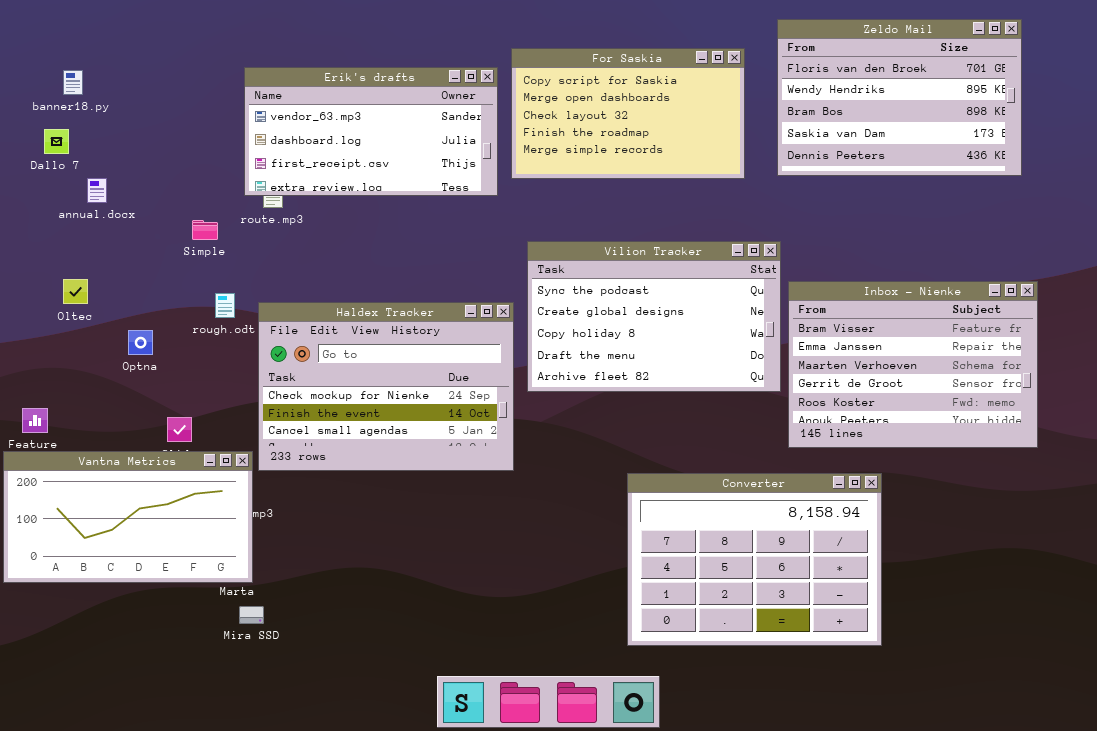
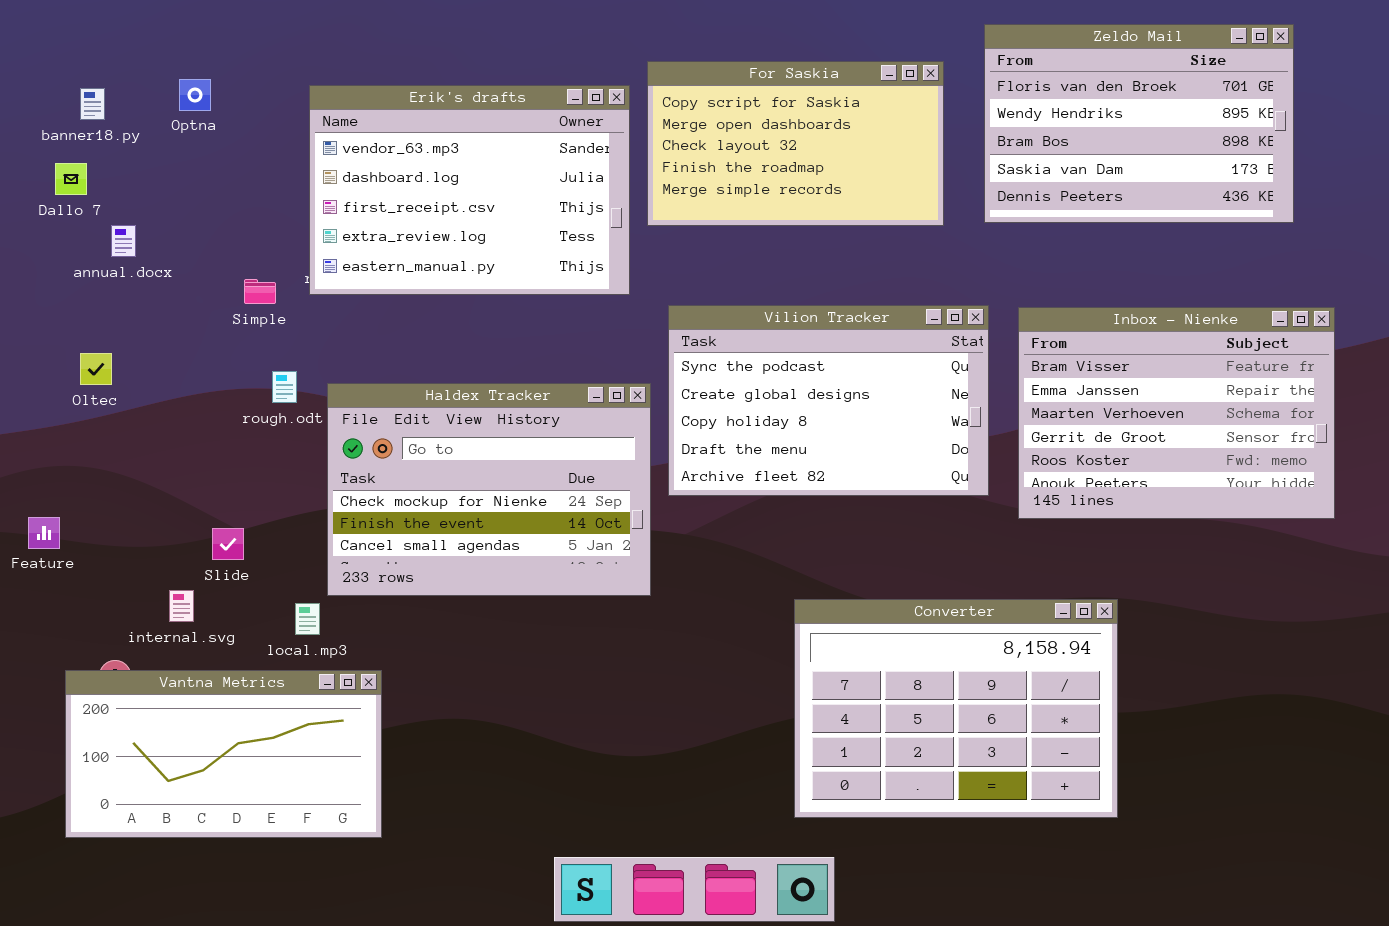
Erik's drafts: [244,67,498,196] -> [309,85,630,295], resized
Inbox - Nienke: [788,281,1038,448] -> [1018,307,1335,519], moved
Optna: [128,330,153,355] -> [179,79,211,111], moved
Vantna Metrics: [3,451,253,583] -> [65,670,382,838], moved

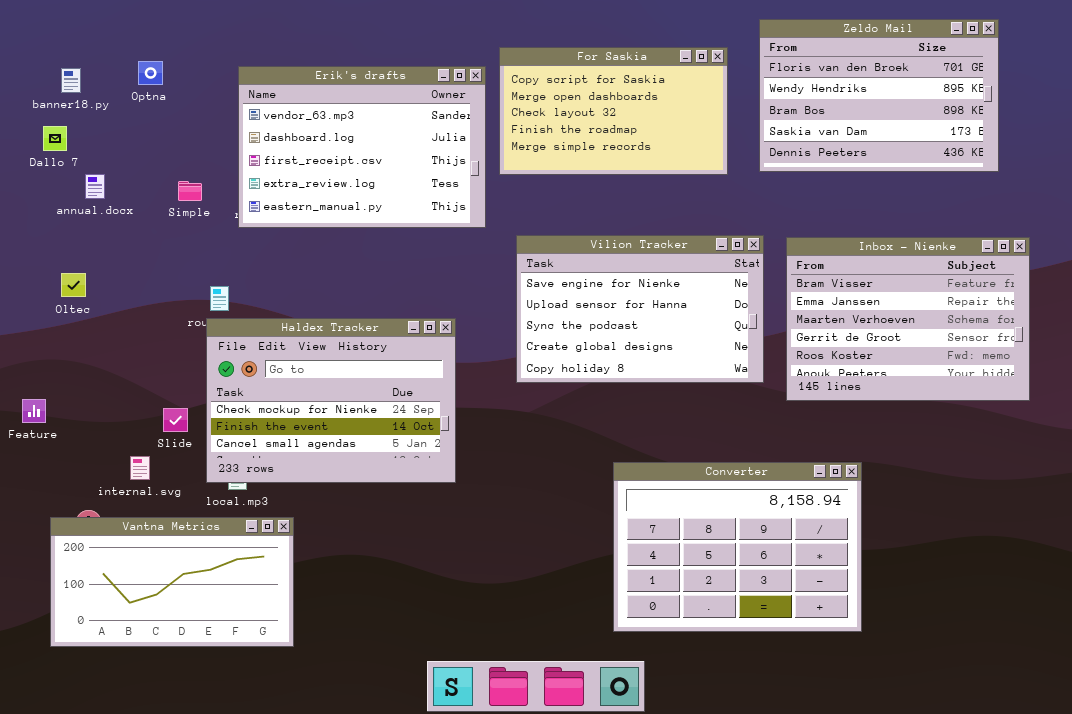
Simple: [244,279,276,304] -> [178,181,202,201], moved
Vilion Tracker: [668,305,989,496] -> [516,235,764,383], scrolled up 2 rows
Haldex Tracker: [327,383,651,596] -> [206,318,456,483], moved

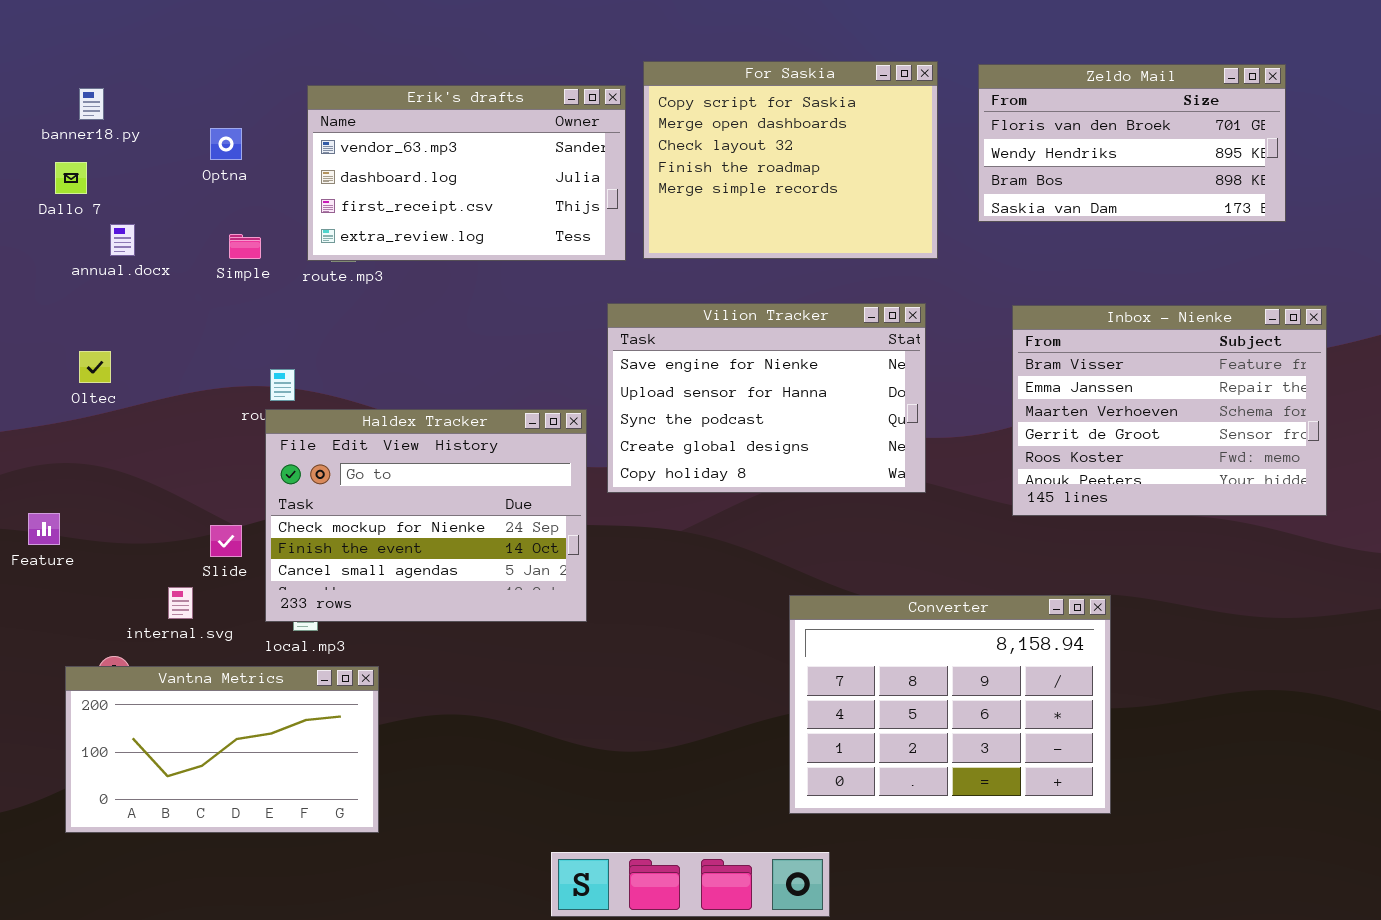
Zeldo Mail: [759,19,999,172] -> [978,64,1286,222], resized
For Saskia: [499,47,728,175] -> [643,61,938,259], resized
Optna: [138,61,163,85] -> [210,128,242,160], moved
Erik's drafts: [238,66,486,228] -> [307,85,626,261], resized
Vilion Tracker: [516,235,764,383] -> [607,303,926,493], moved

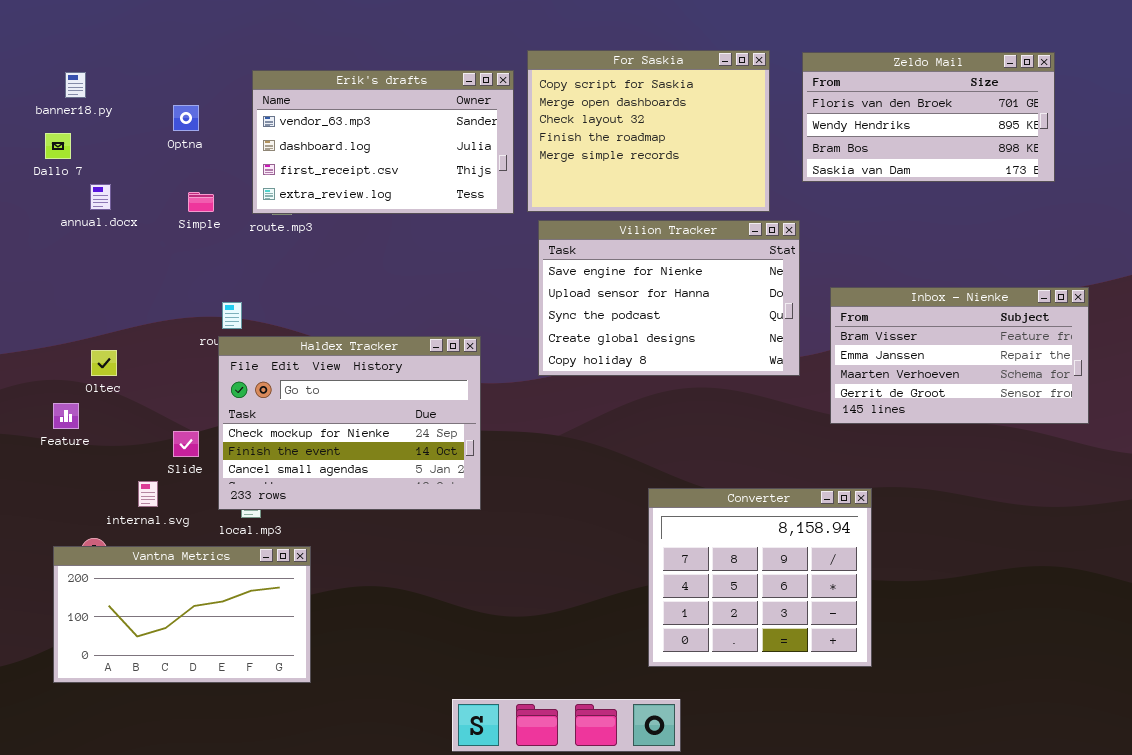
Vilion Tracker: [607,303,926,493] -> [538,220,800,376], moved
Inbox - Nienke: [1012,305,1327,516] -> [830,287,1089,424], resized
Oltec: [79,351,111,383] -> [91,350,117,376], moved
Feature: [28,513,60,545] -> [53,403,79,429], moved
Converter: [789,595,1111,814] -> [648,488,872,667], resized

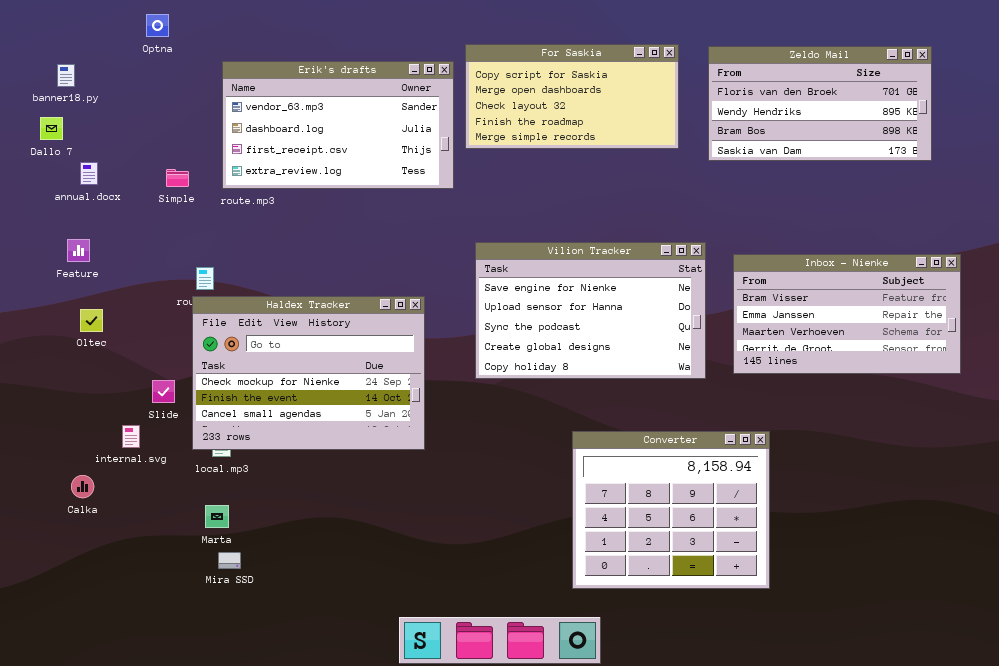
For Saskia: [527,50,770,212] -> [465,44,679,149], resized
Optna: [173,105,199,131] -> [146,14,169,37], moved
Vilion Tracker: [538,220,800,376] -> [475,242,706,379], moved
Feature: [53,403,79,429] -> [67,239,90,262], moved
Vantna Metrics: [53,546,311,683] -> none, closed

